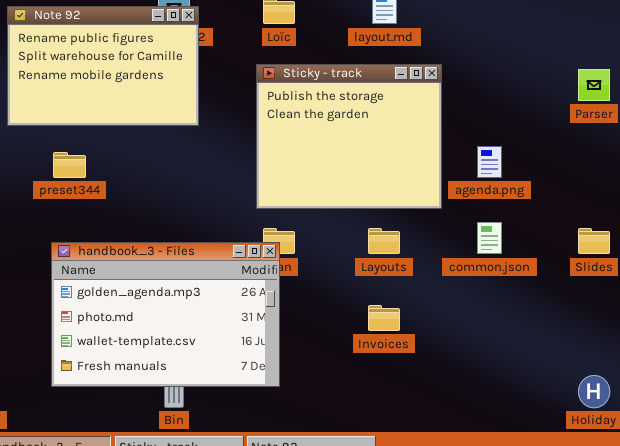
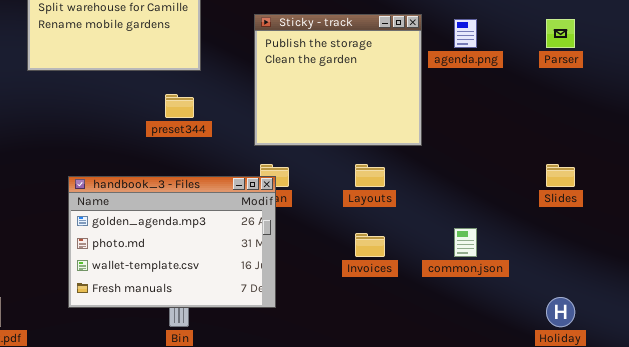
agenda.png: [477,146,502,178] -> [454,19,477,48], moved
preset344: [53,152,86,178] -> [165,94,194,118], moved
common.json: [477,222,502,254] -> [454,228,477,257], moved

